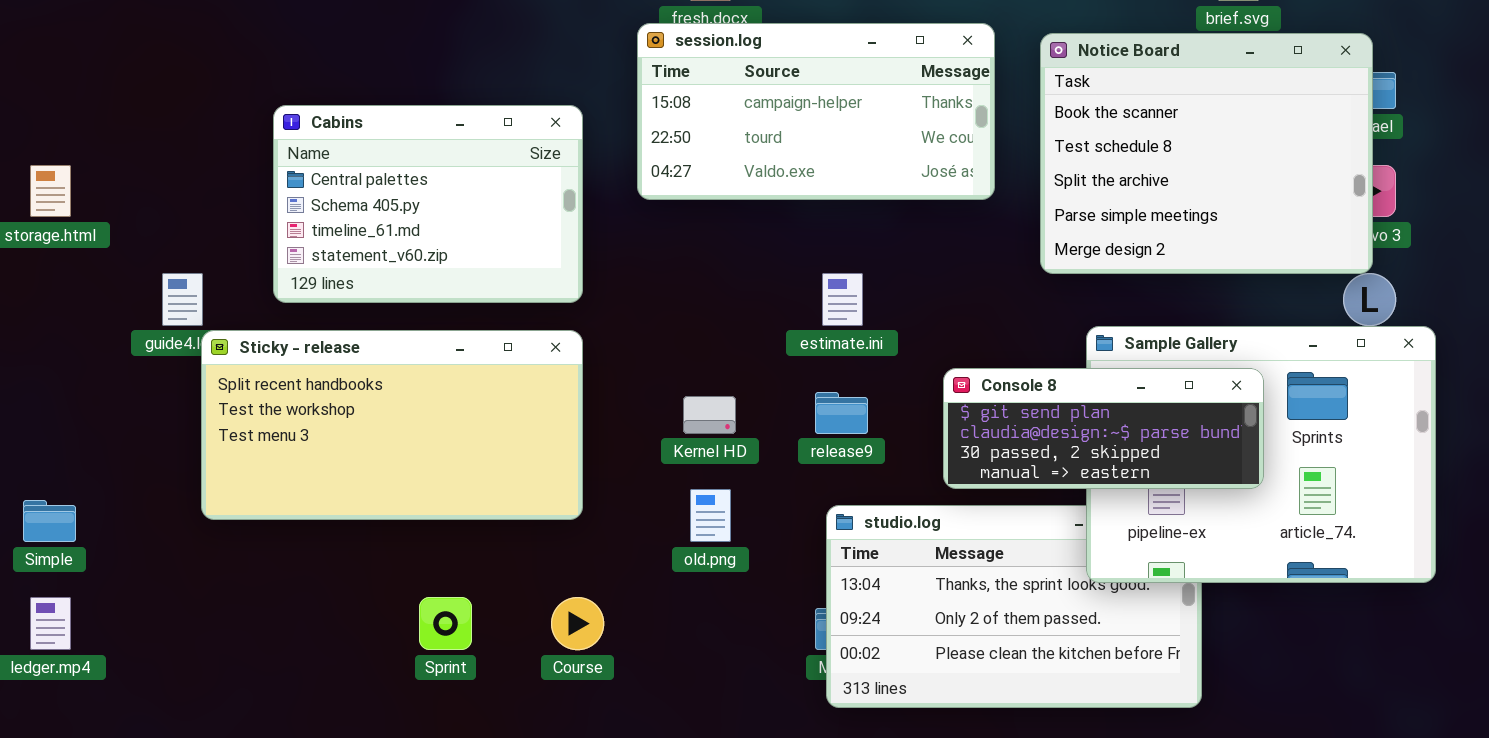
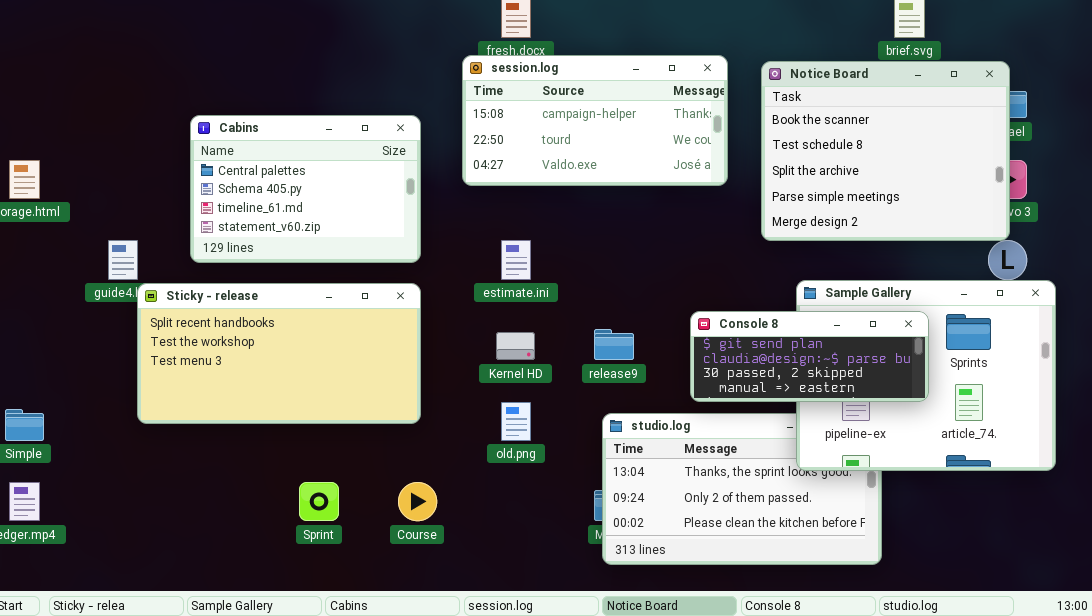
estimate.ini: [822,273,863,326] -> [501,240,531,280], moved

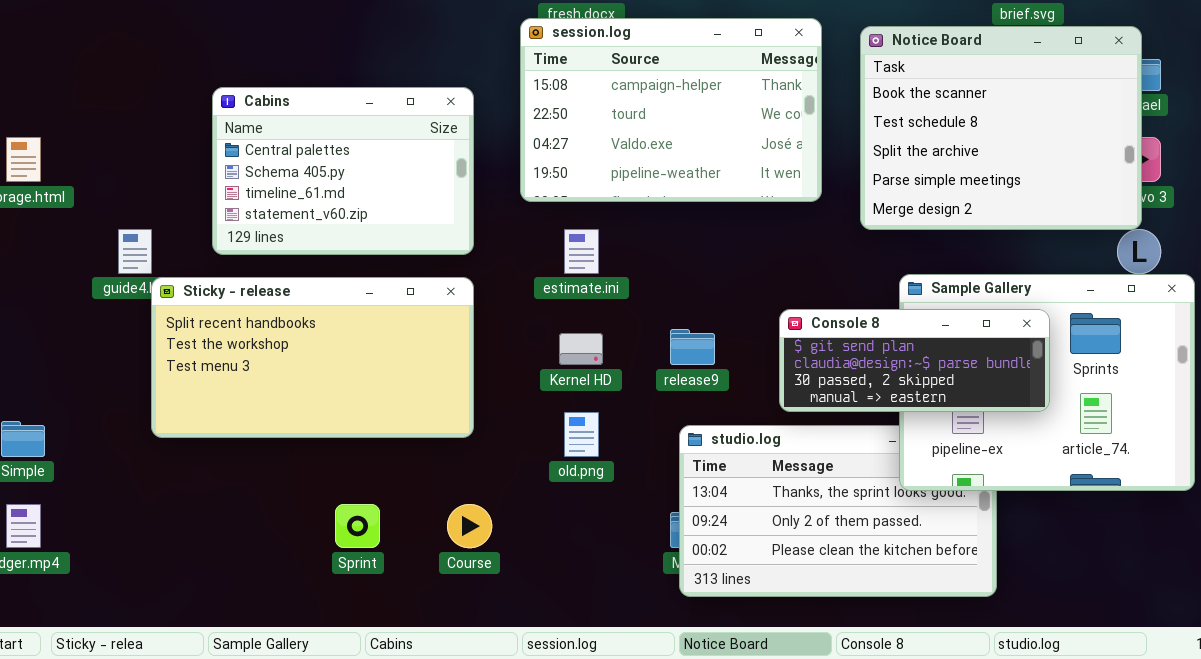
session.log: [462,55,728,186] -> [520,18,822,202], resized

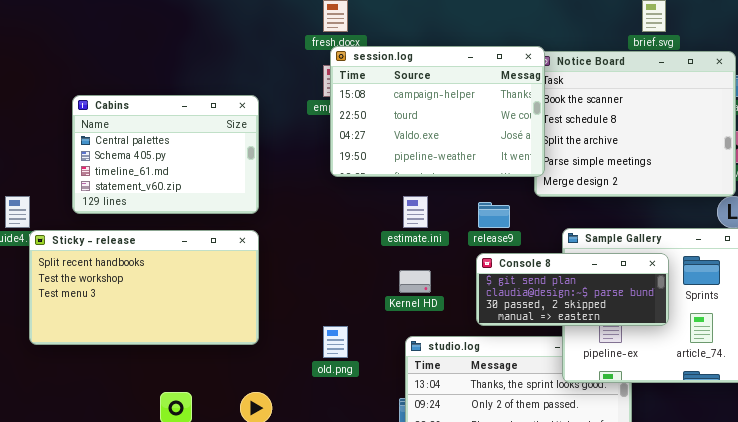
session.log: [520,18,822,202] -> [330,46,545,177], moved
estimate.ini: [564,229,599,274] -> [403,196,428,228], moved
release9: [670,329,715,365] -> [478,202,510,228], moved
Kernel HD: [559,333,603,365] -> [399,270,431,293], moved

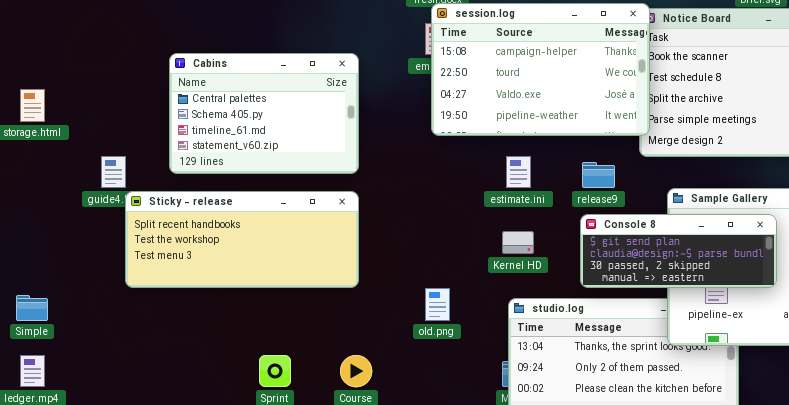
Sticky - release: [29,230,259,345] -> [125,191,359,288], resized

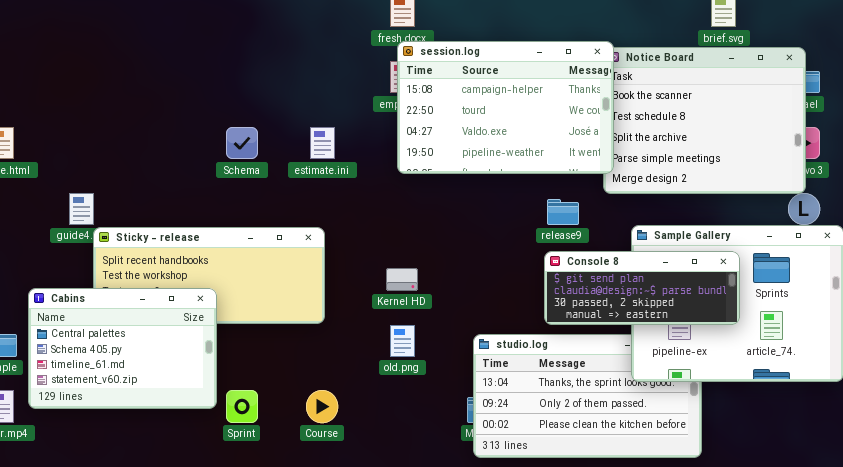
Cabins: [169,53,359,174] -> [28,288,217,409], moved
estimate.ini: [506,156,531,188] -> [310,127,335,159], moved
Kernel HD: [502,231,534,254] -> [386,268,418,291], moved

